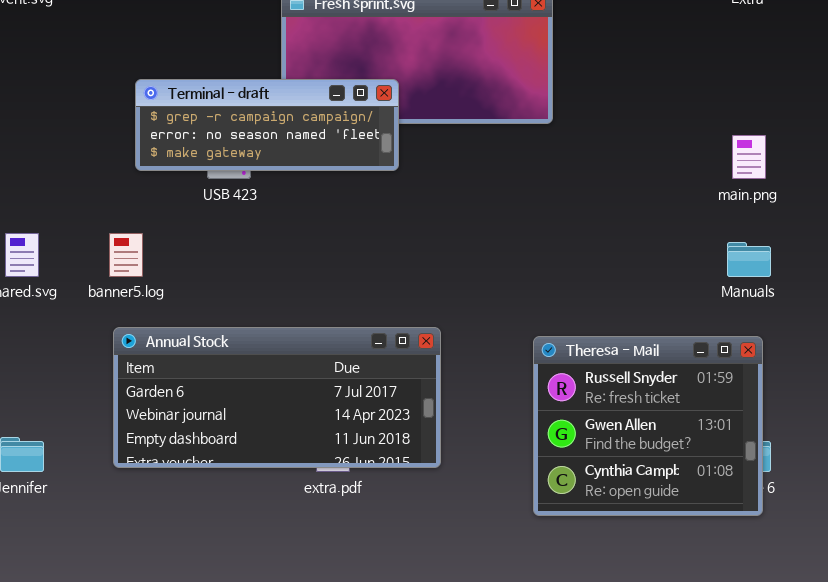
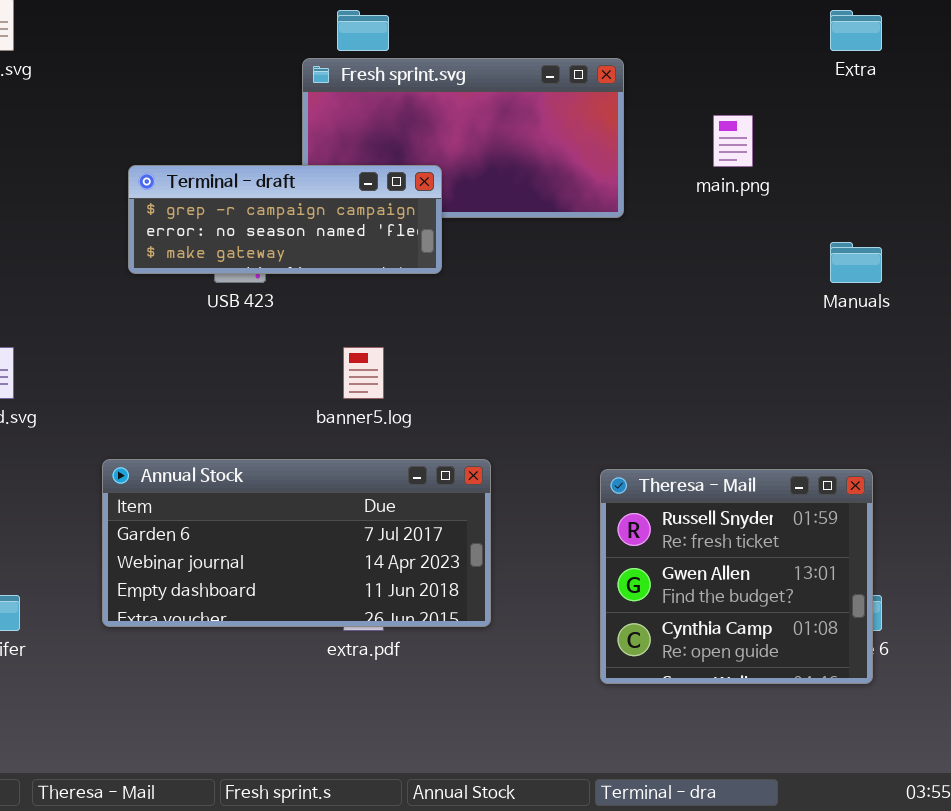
main.png: [732,135,766,179] -> [713,115,753,167], moved
banner5.log: [109,233,143,277] -> [343,347,384,399], moved
Manuals: [727,242,771,277] -> [830,242,882,283], moved

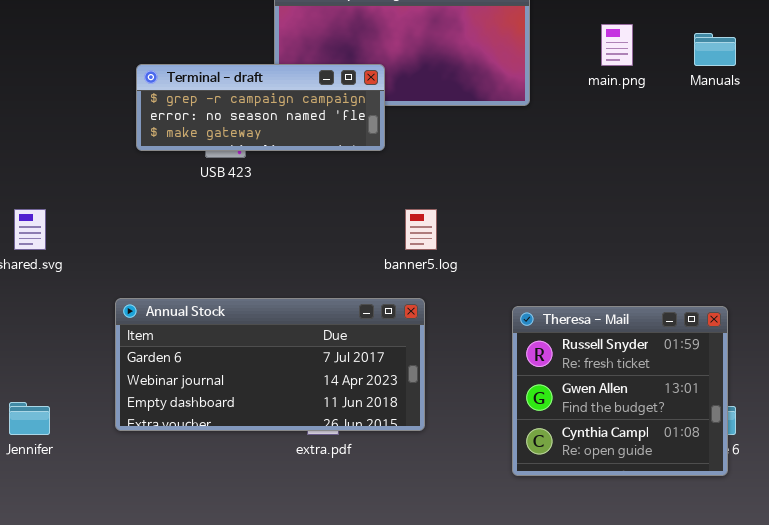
Manuals: [830,242,882,283] -> [694,33,736,66], moved
banner5.log: [343,347,384,399] -> [405,209,437,250], moved

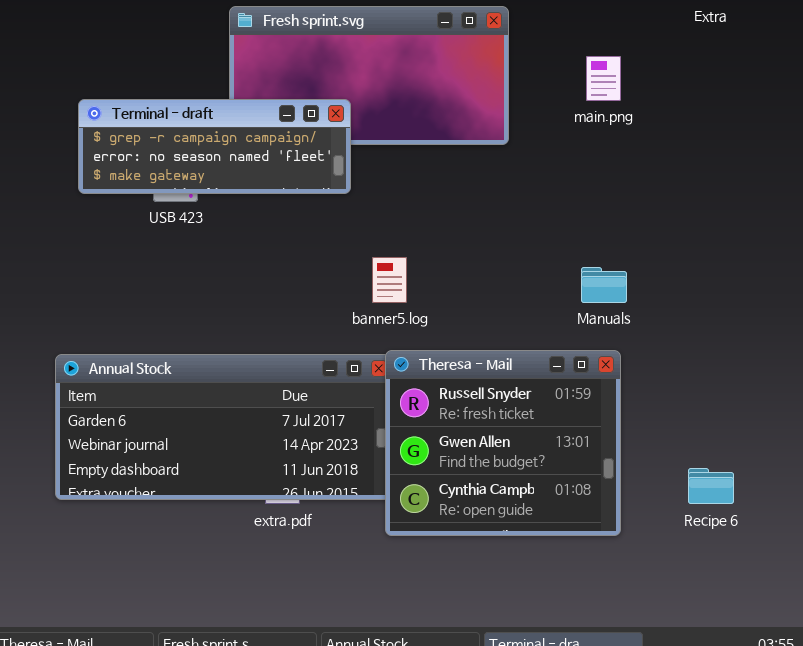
Manuals: [694,33,736,66] -> [581,267,627,303], moved
Theresa - Mail: [512,306,728,476] -> [385,350,621,536], moved

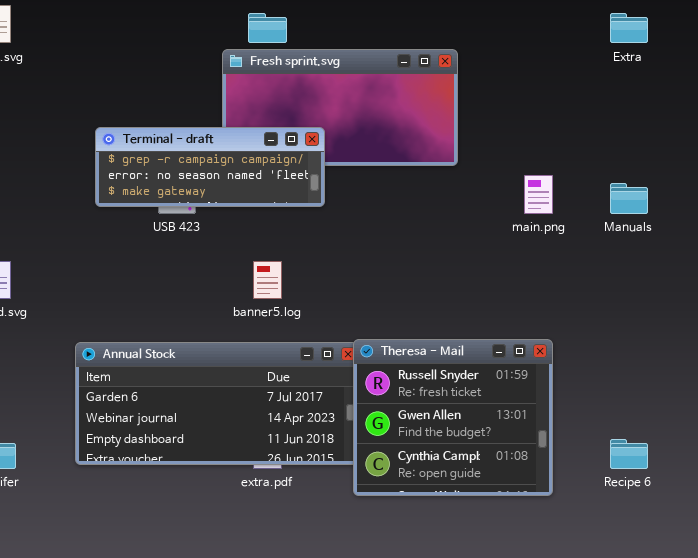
main.png: [586,56,621,101] -> [524,175,553,214], moved
banner5.log: [372,257,407,303] -> [253,261,282,299], moved
Manuals: [581,267,627,303] -> [610,183,648,214], moved

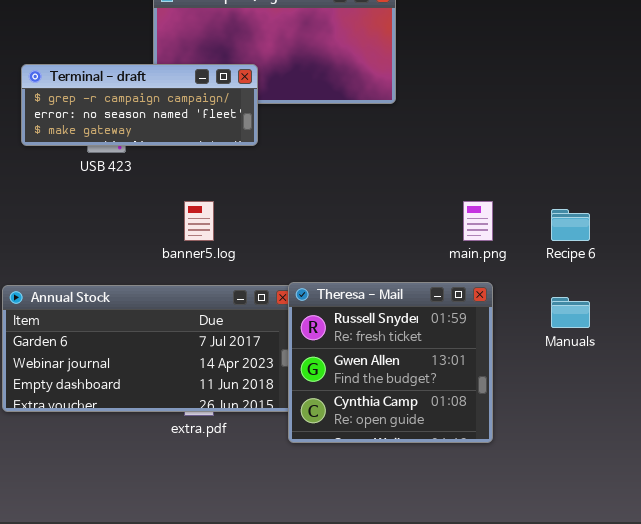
main.png: [524,175,553,214] -> [463,201,493,241], moved
Manuals: [610,183,648,214] -> [551,297,590,328], moved
Recipe 6: [610,439,648,469] -> [551,209,590,241], moved

